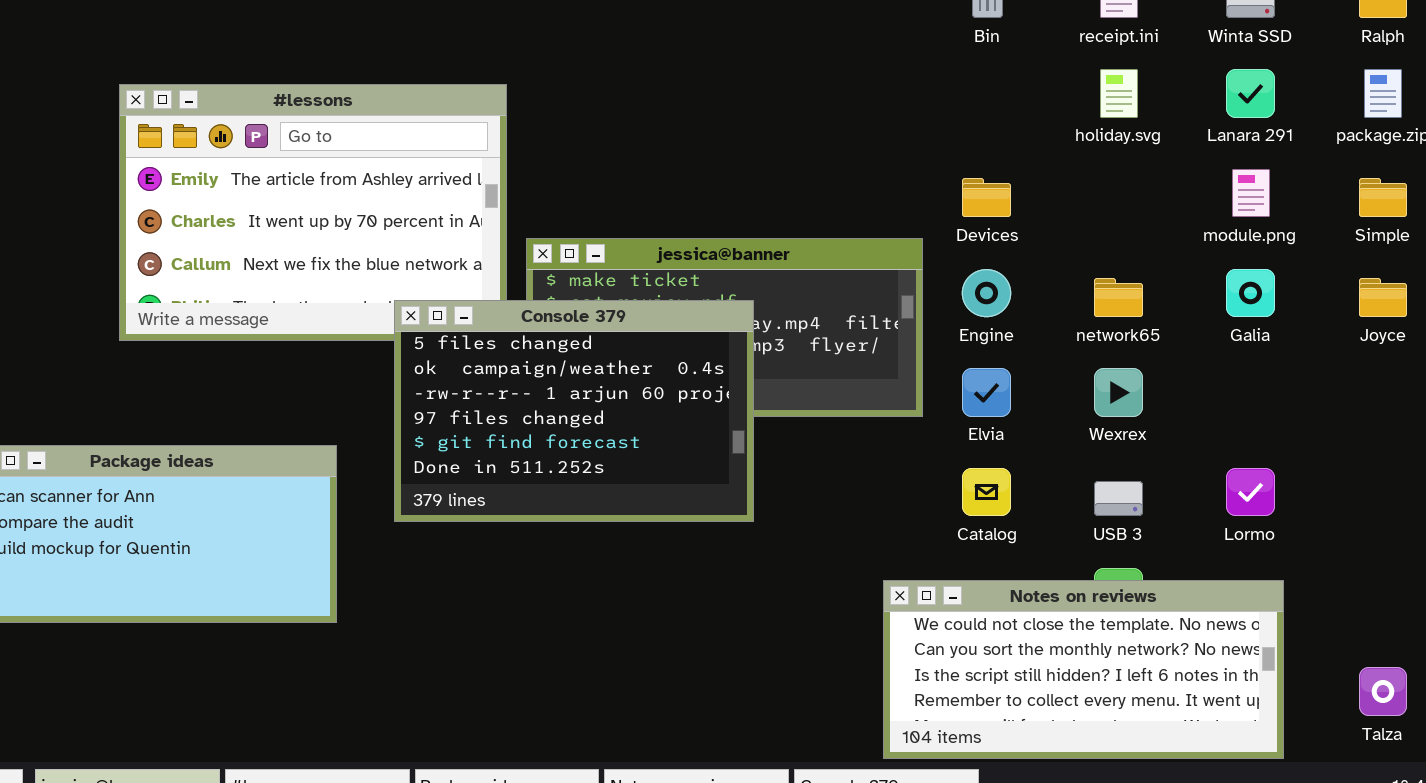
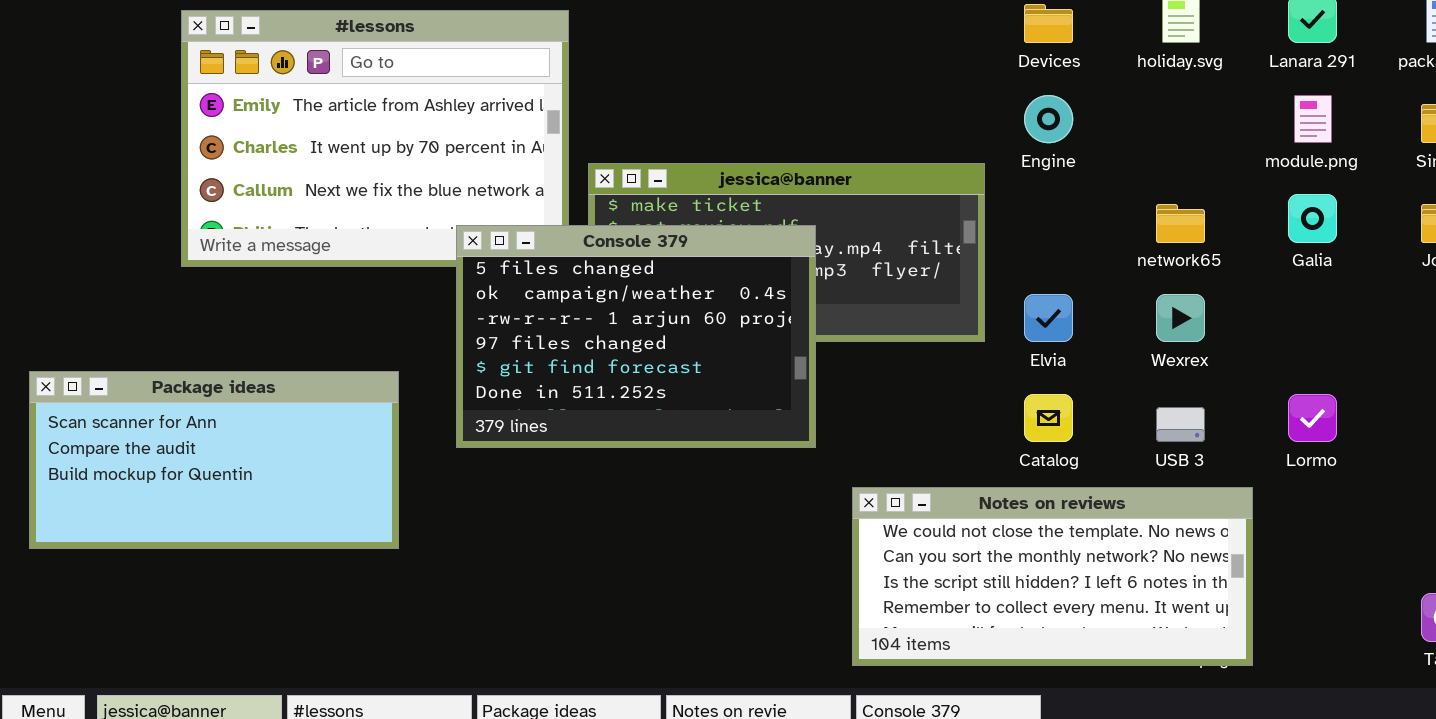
Devices: [962,178,1011,217] -> [1024,4,1073,43], moved
Engine: [962,269,1011,317] -> [1024,95,1073,143], moved
Notes on reviews: [883,580,1284,759] -> [852,487,1253,666], moved

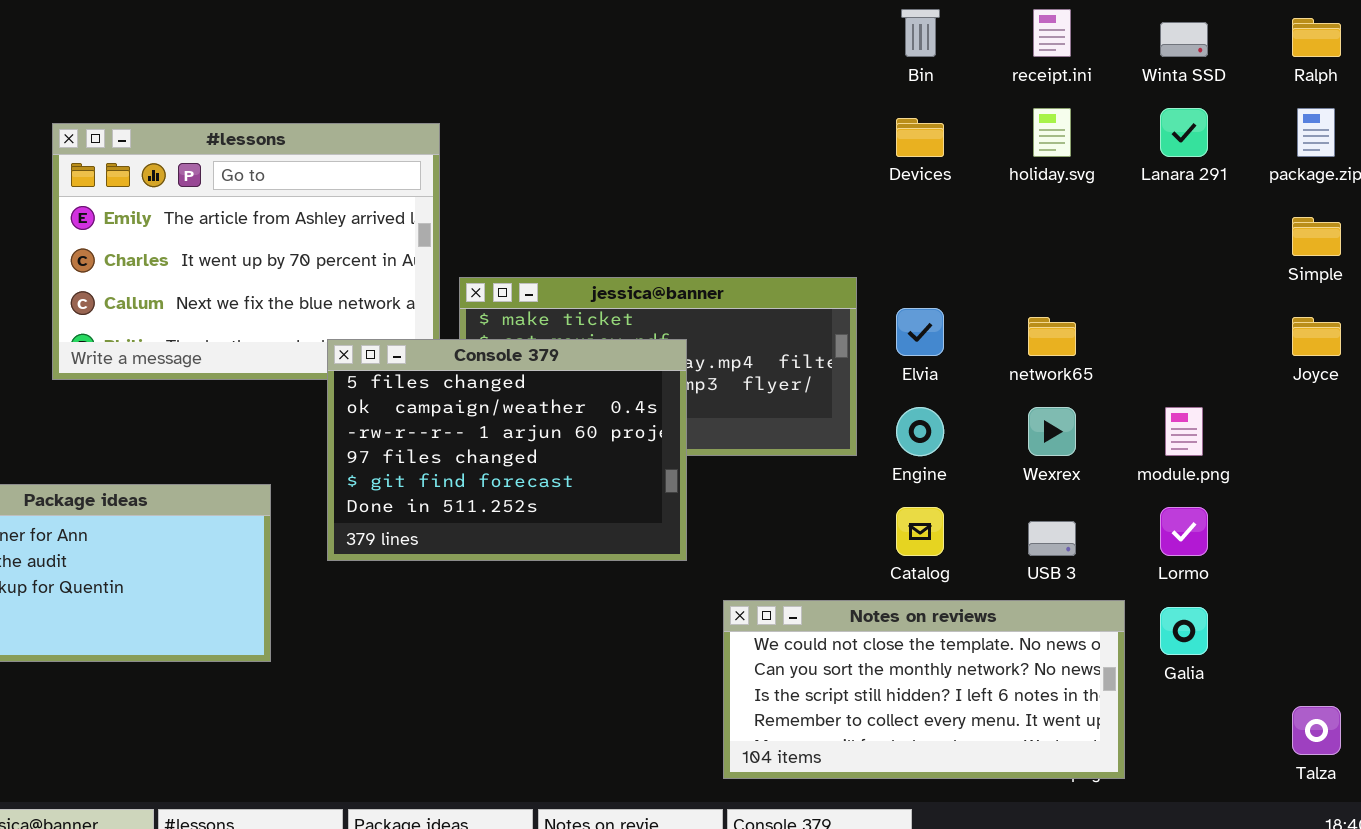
Engine: [1024,95,1073,143] -> [896,407,944,456], moved
module.png: [1294,95,1332,143] -> [1165,407,1203,456], moved
Galia: [1288,194,1337,243] -> [1160,607,1208,655], moved
Elvia: [1024,294,1073,342] -> [896,308,944,356], moved

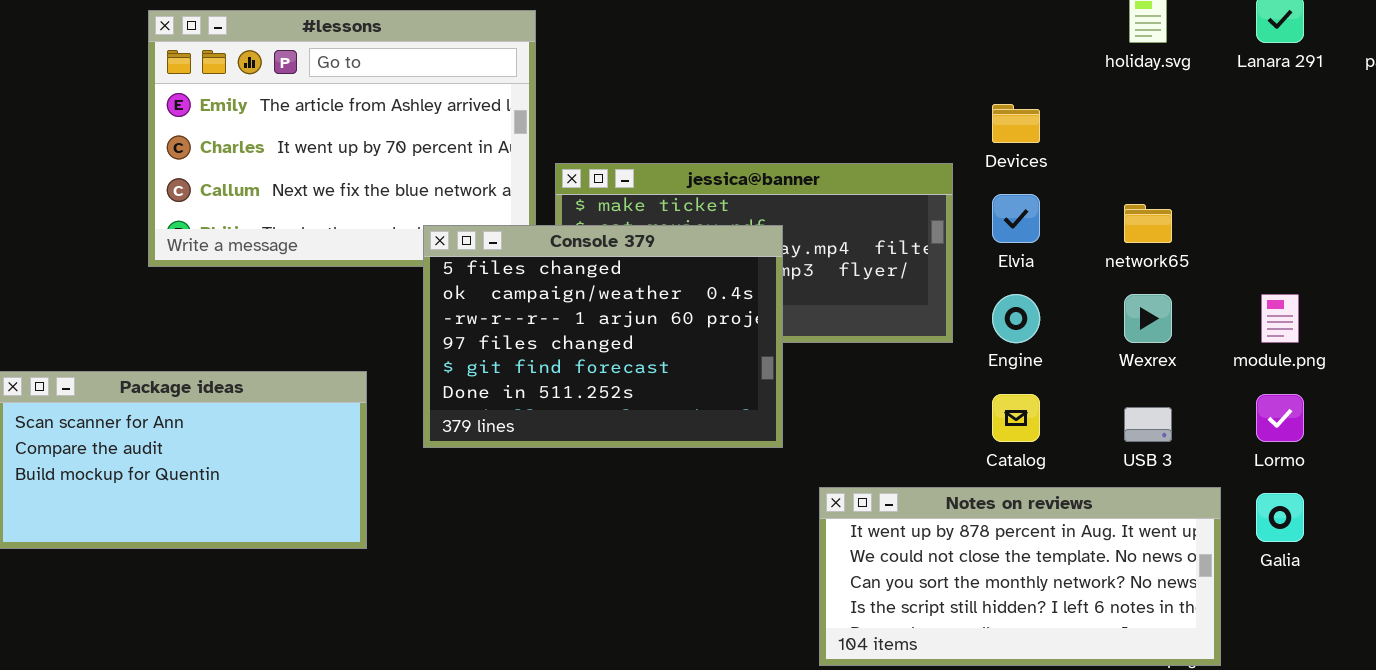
Devices: [896,118,944,157] -> [992,104,1040,143], moved
Notes on reviews: [723,600,1125,779] -> [819,487,1221,666], scrolled up 1 row

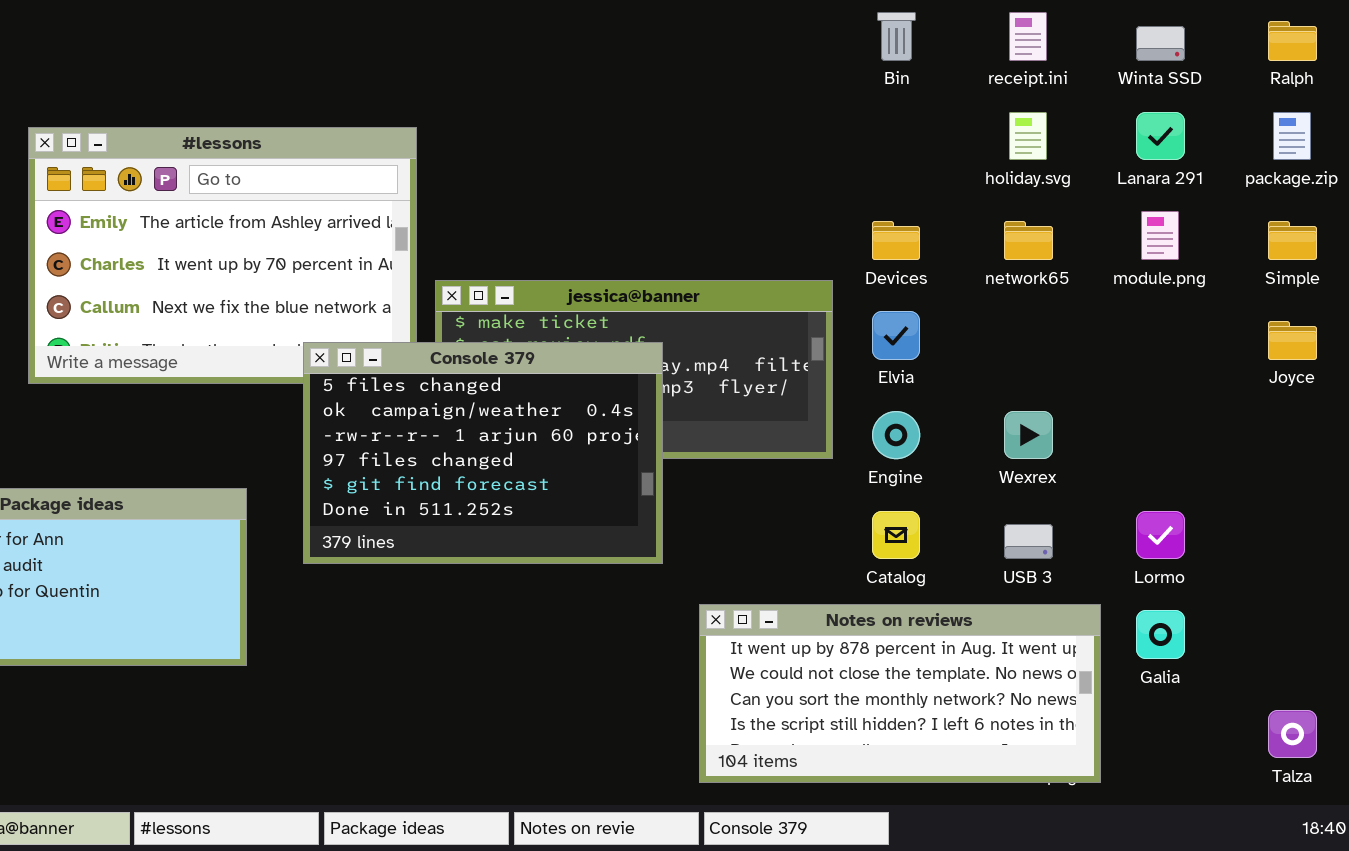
network65: [1124,204,1172,243] -> [1004,221,1053,260], moved
module.png: [1261,294,1299,343] -> [1141,211,1179,260], moved

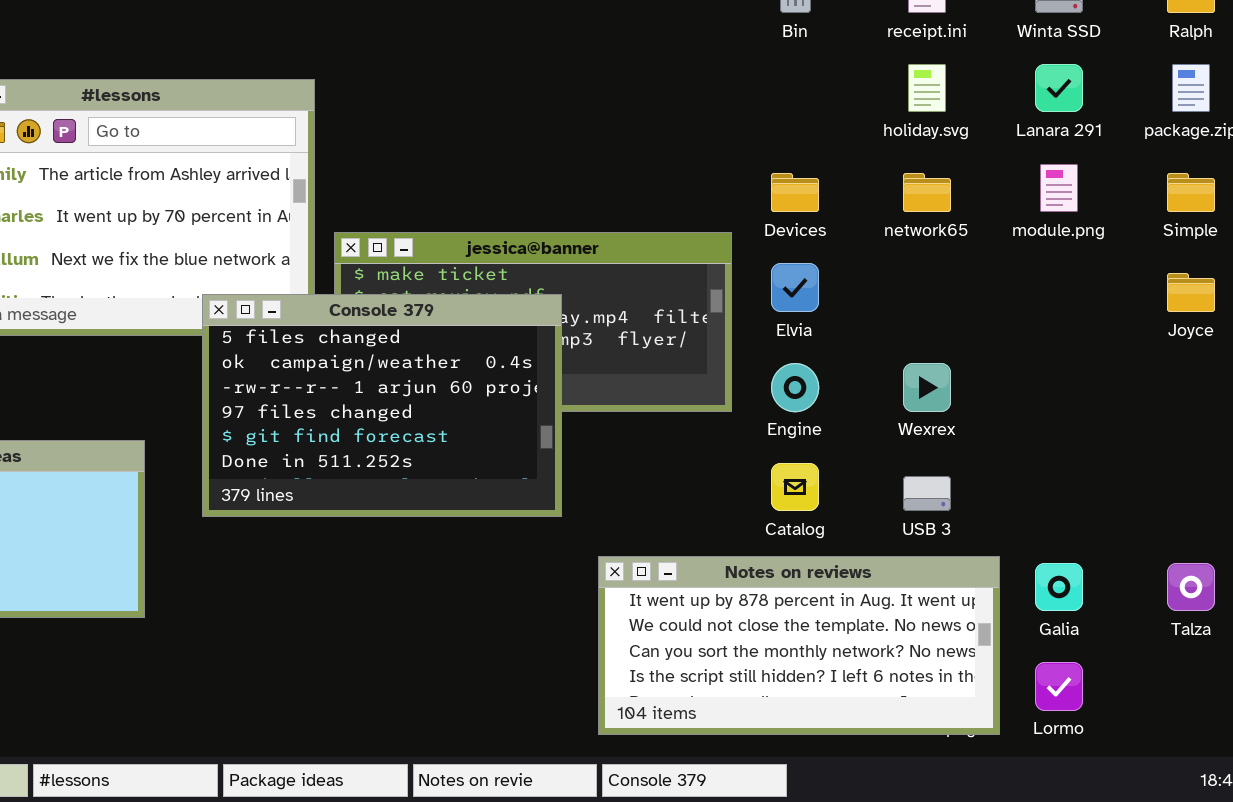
Lormo: [1136,511,1185,559] -> [1035,662,1083,711], moved
Talza: [1268,710,1317,758] -> [1167,563,1215,611], moved

